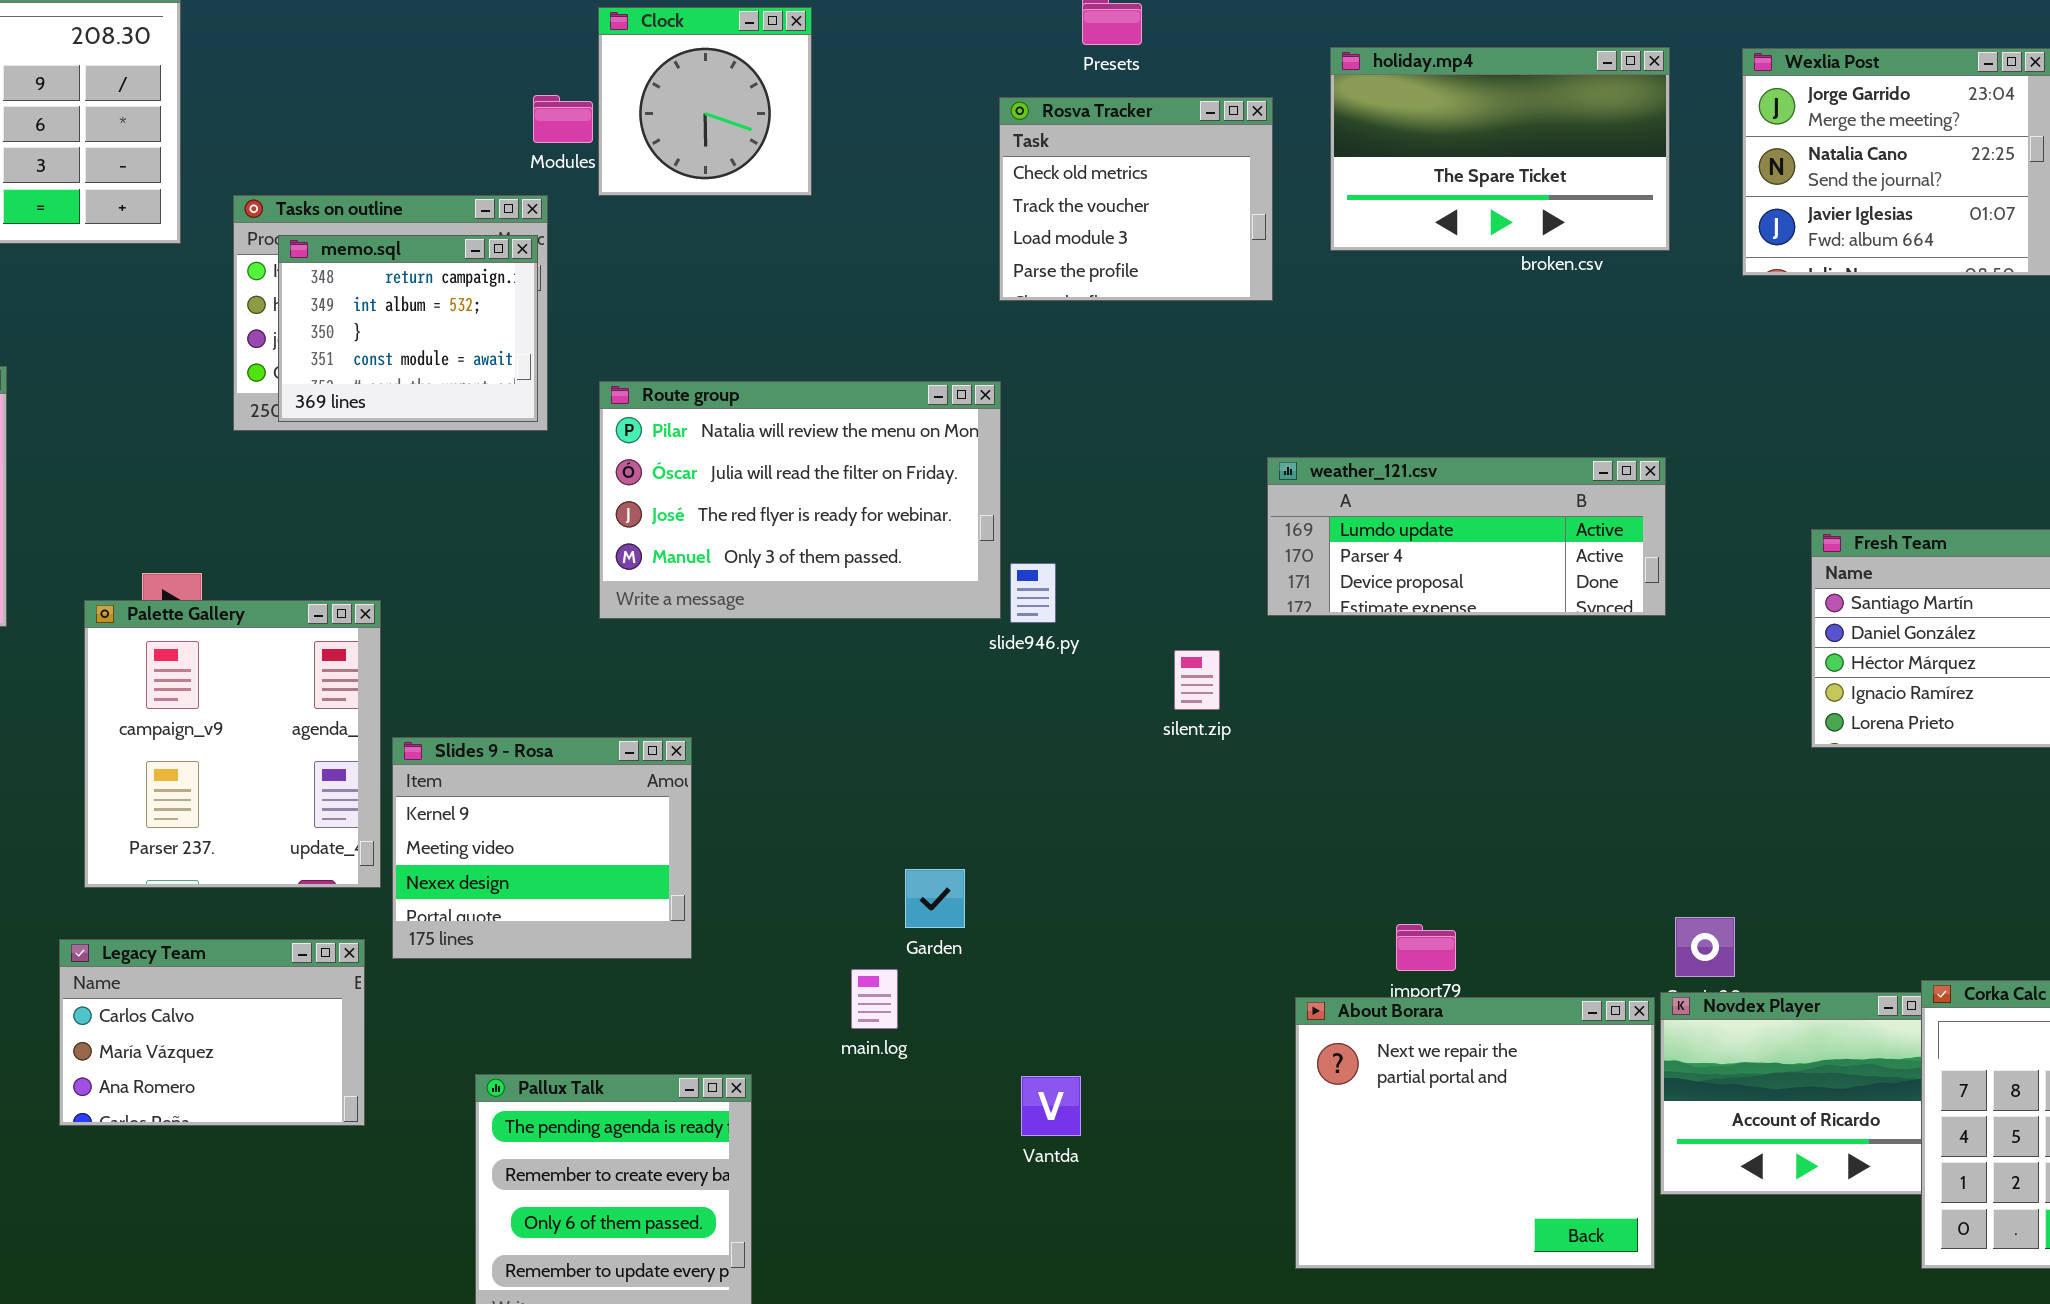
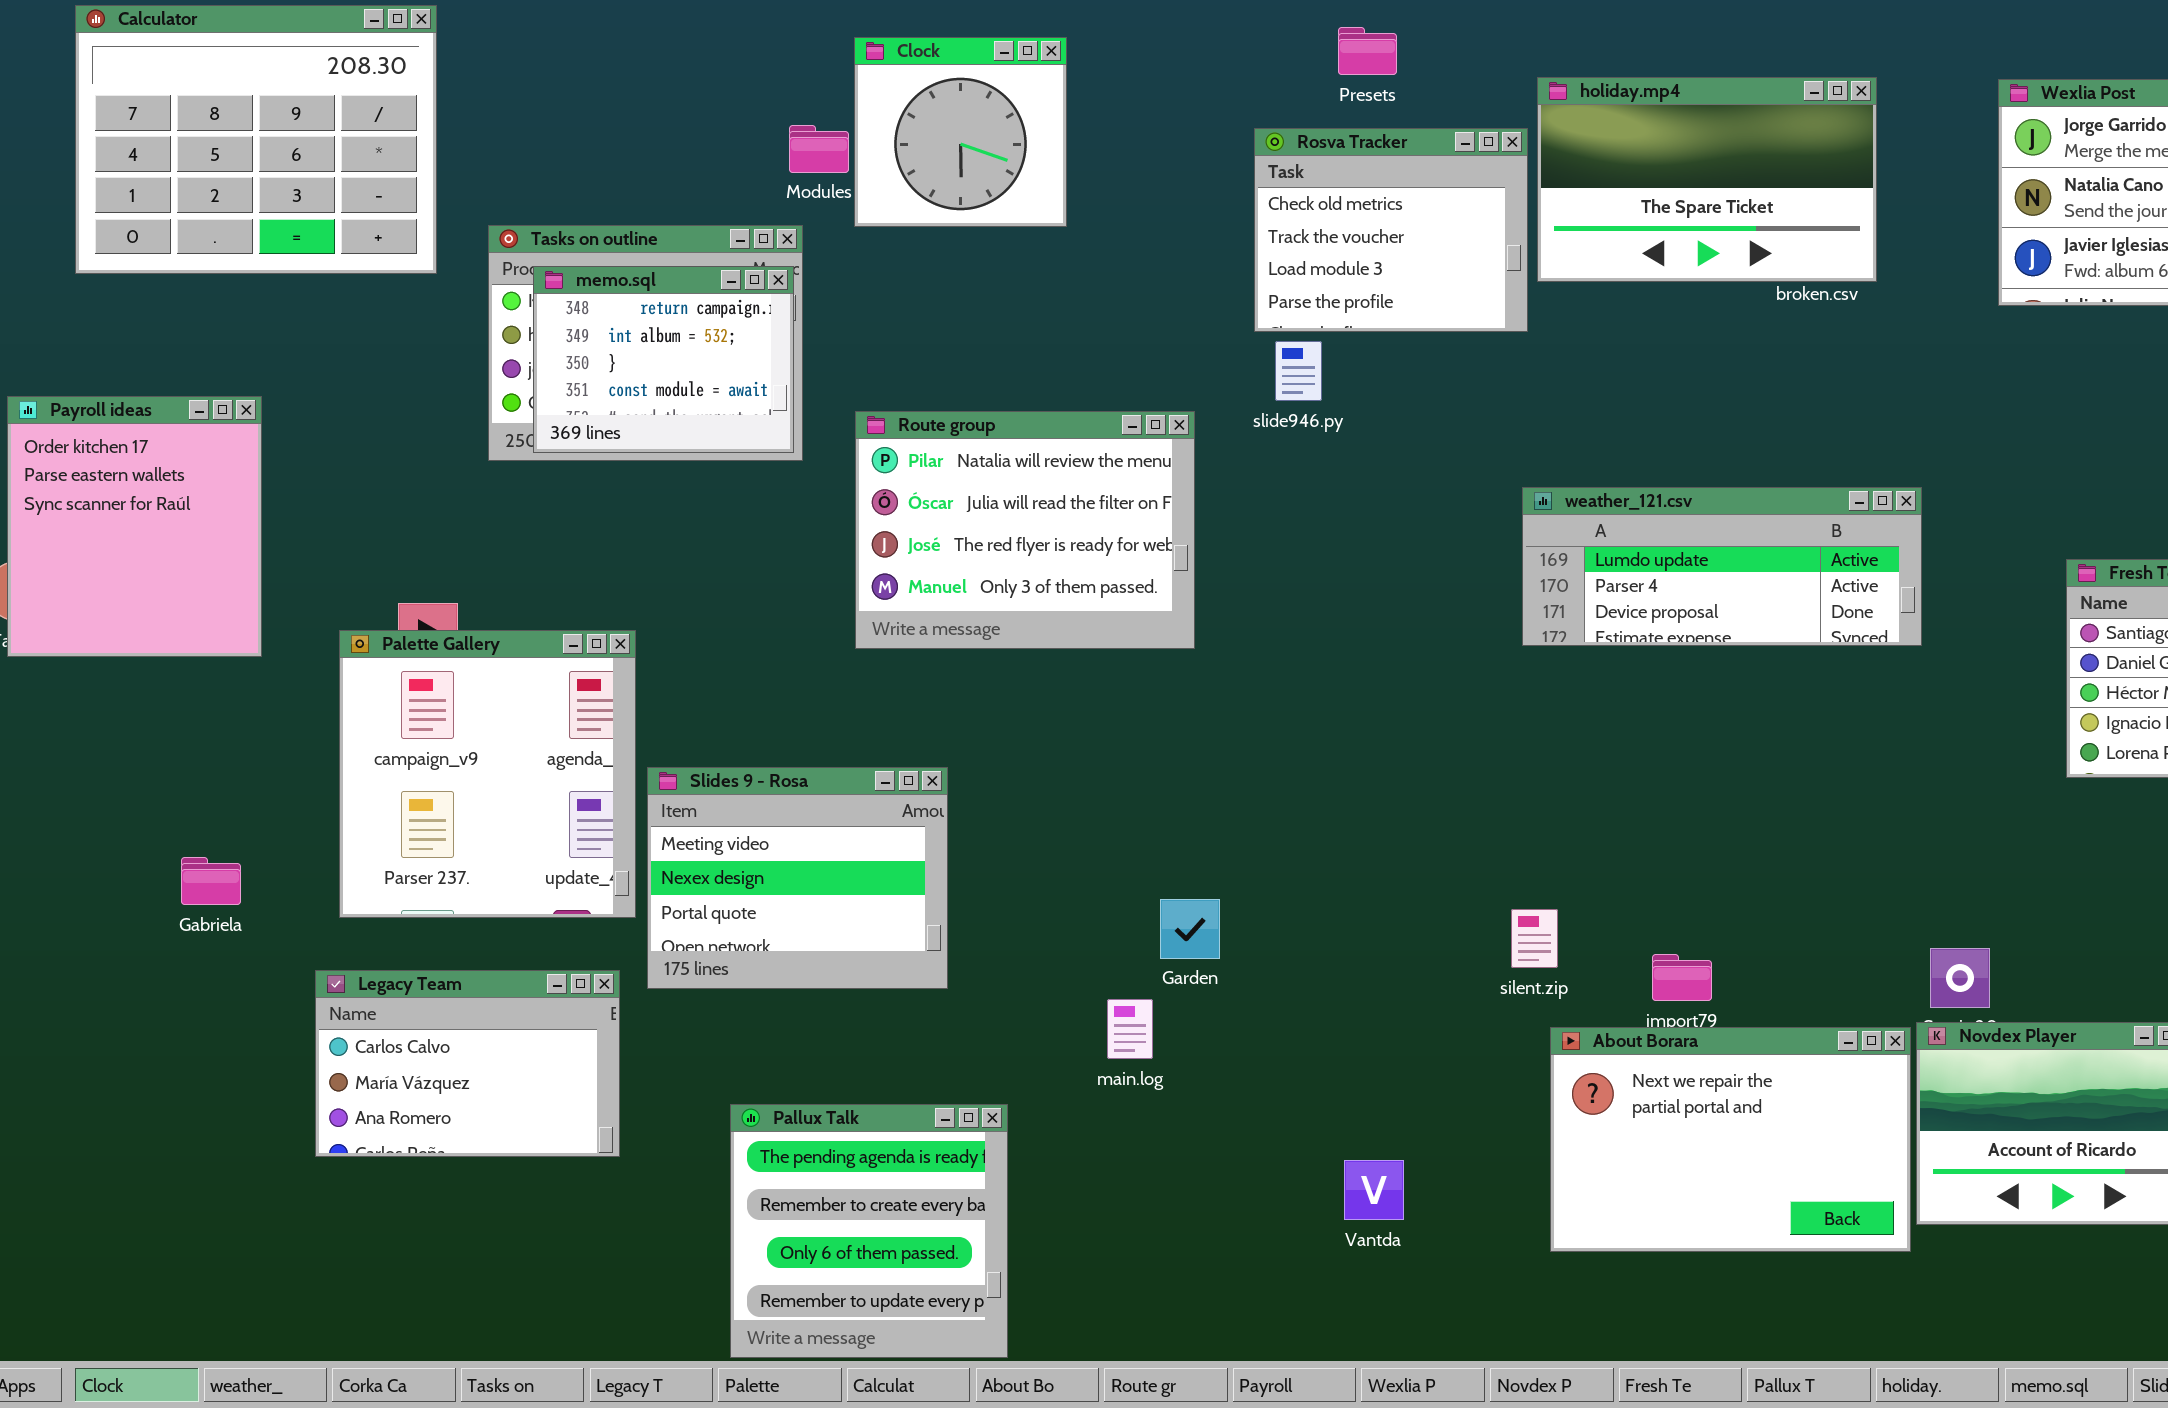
holiday.mp4: [1330,47,1670,251] -> [1537,77,1877,282], moved
Route group: [599,381,1001,619] -> [855,411,1195,649], resized
slide946.py: [1010,563,1056,623] -> [1275,341,1322,401], moved
silent.zip: [1174,650,1220,710] -> [1511,909,1558,968], moved
Slides 9 - Rosa: [392,737,692,959] -> [647,767,948,989], scrolled down 1 row
About Borara: [1295,997,1655,1269] -> [1550,1027,1911,1252], resized
Vantda: [1021,1076,1081,1136] -> [1344,1160,1404,1220], moved

